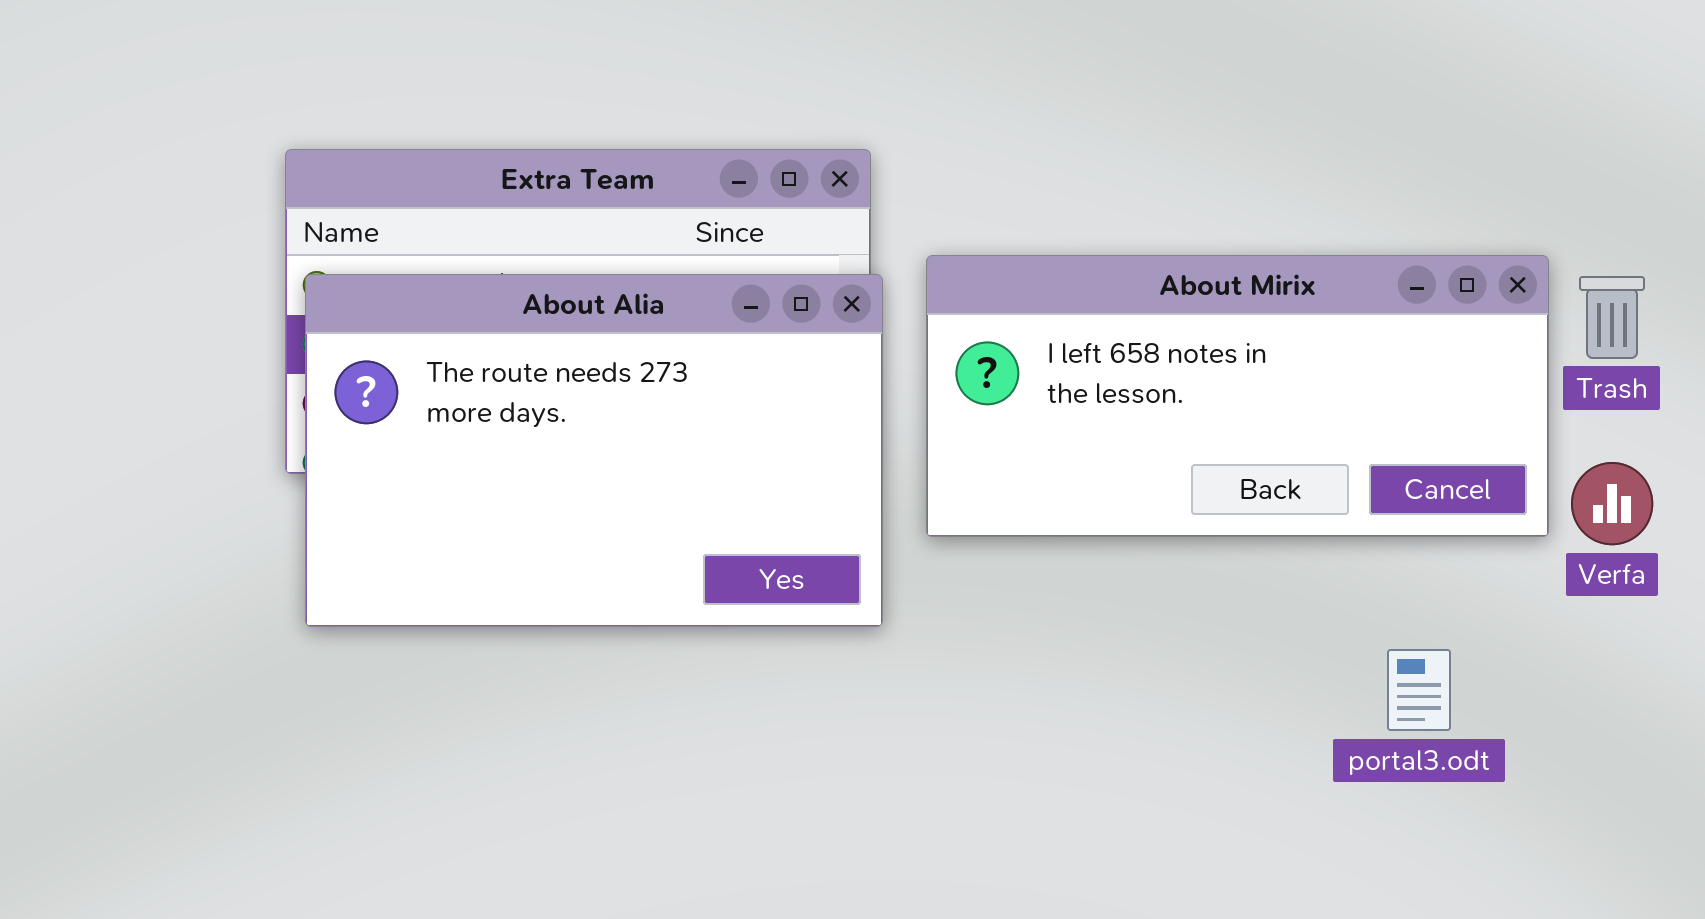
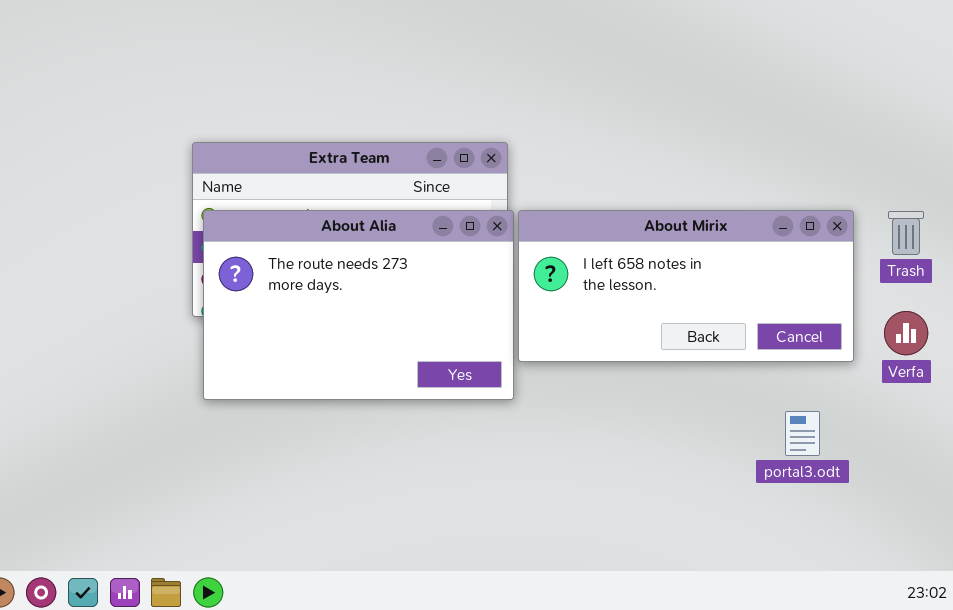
About Mirix: [926,255,1549,537] -> [518,210,854,362], moved

